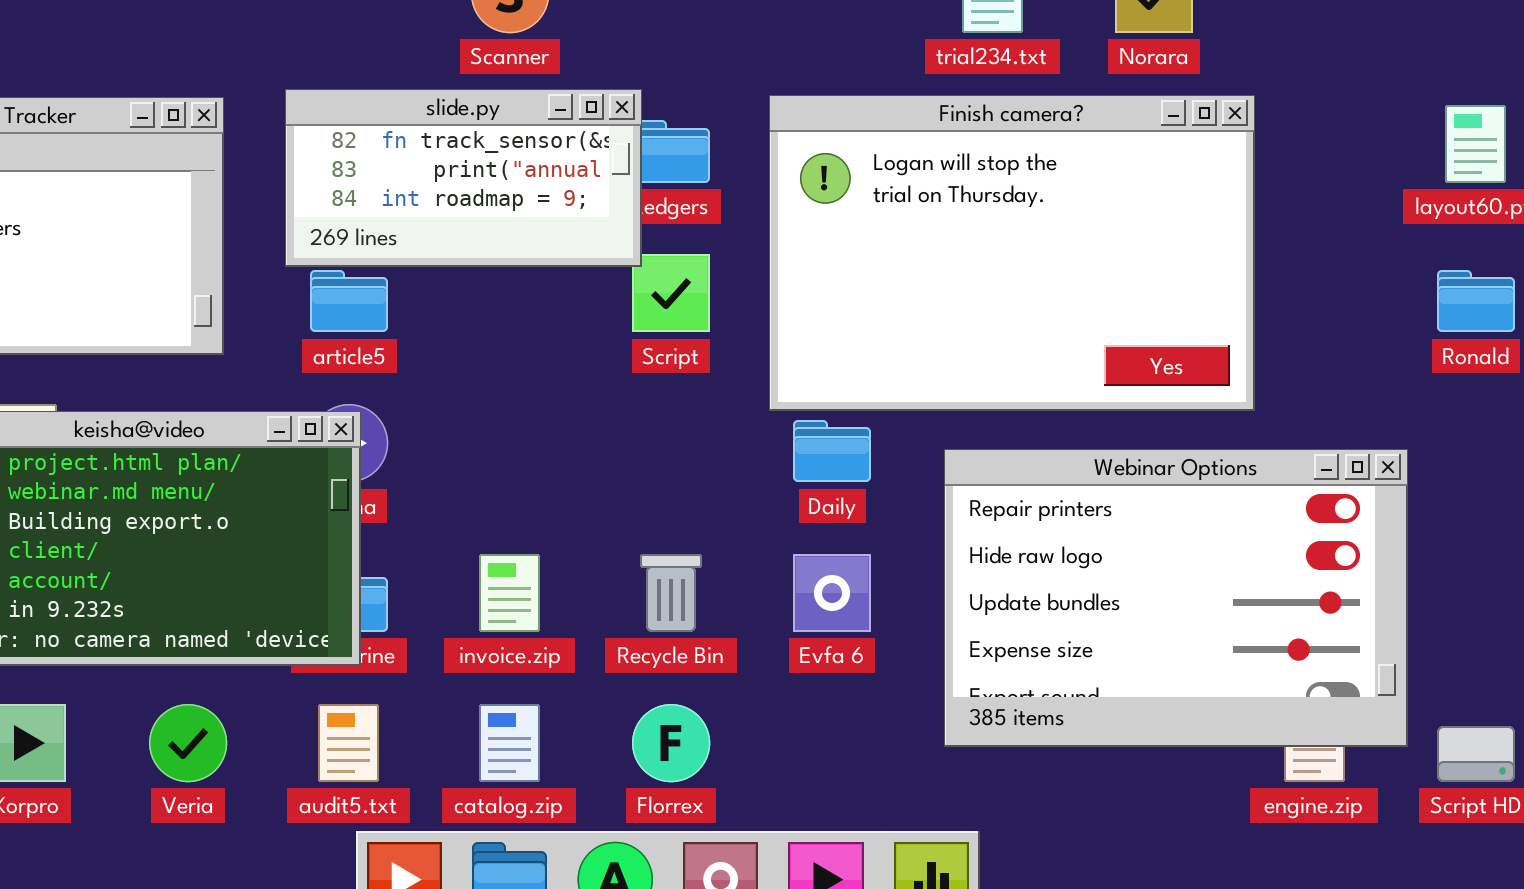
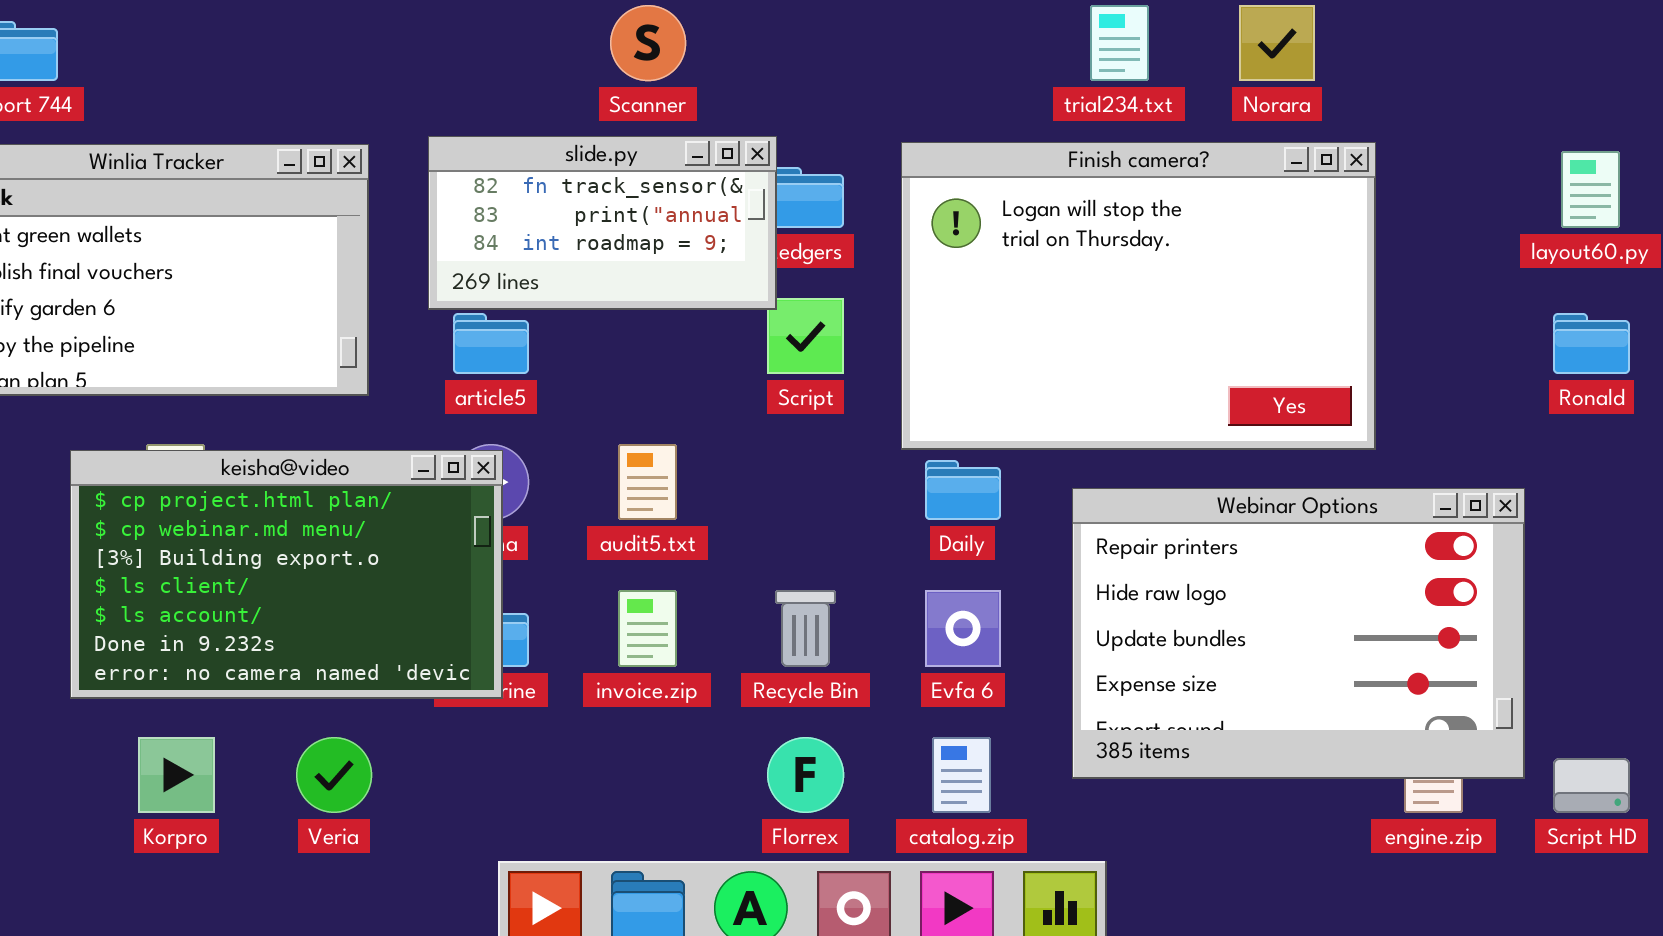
audit5.txt: [318,704,379,782] -> [618,444,677,520], moved
catalog.zip: [479,704,540,782] -> [932,737,991,813], moved

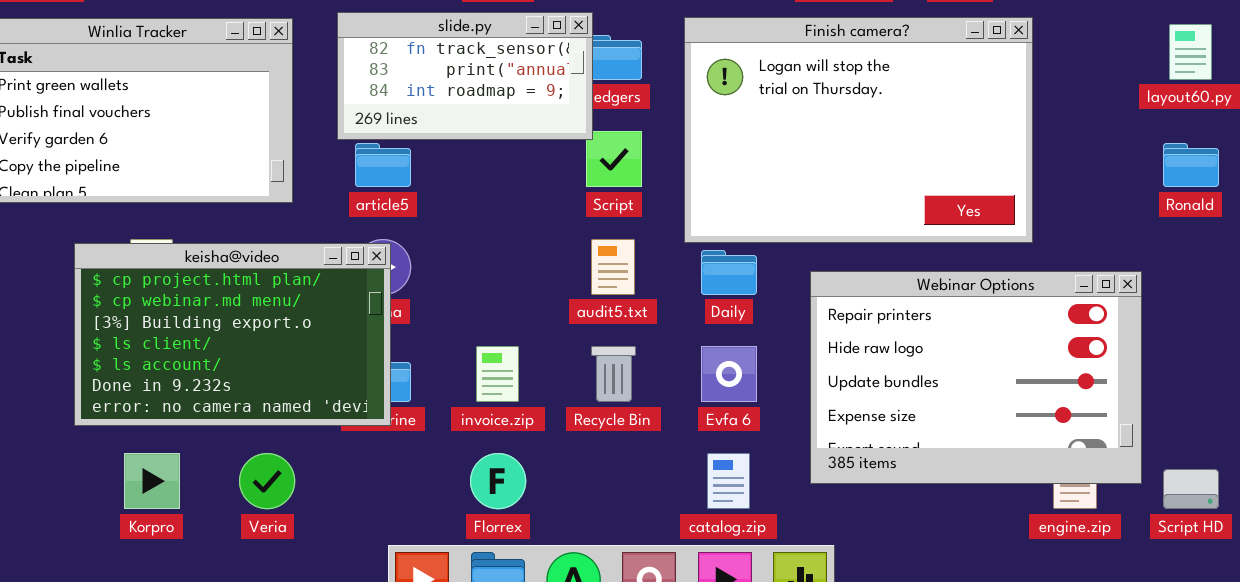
audit5.txt: [618,444,677,520] -> [591,239,635,295], moved
Florrex: [767,737,844,813] -> [470,453,526,509], moved

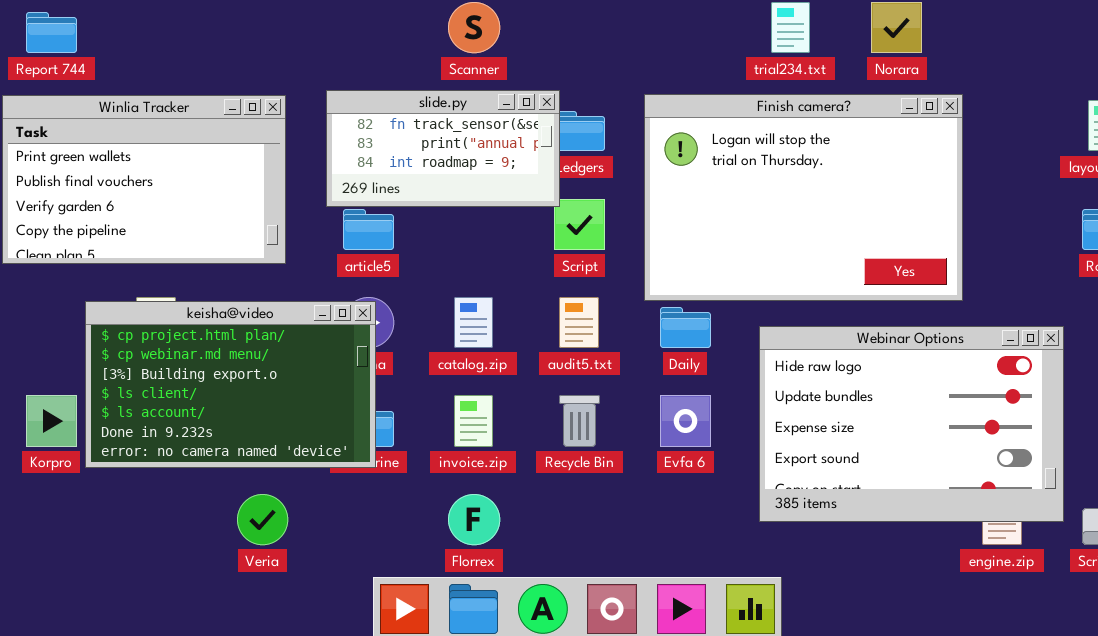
Webinar Options: [810,271,1142,484] -> [759,326,1064,522], scrolled down 1 row
Korpro: [124,453,180,509] -> [26,395,77,447], moved
catalog.zip: [707,453,750,509] -> [454,297,493,348], moved

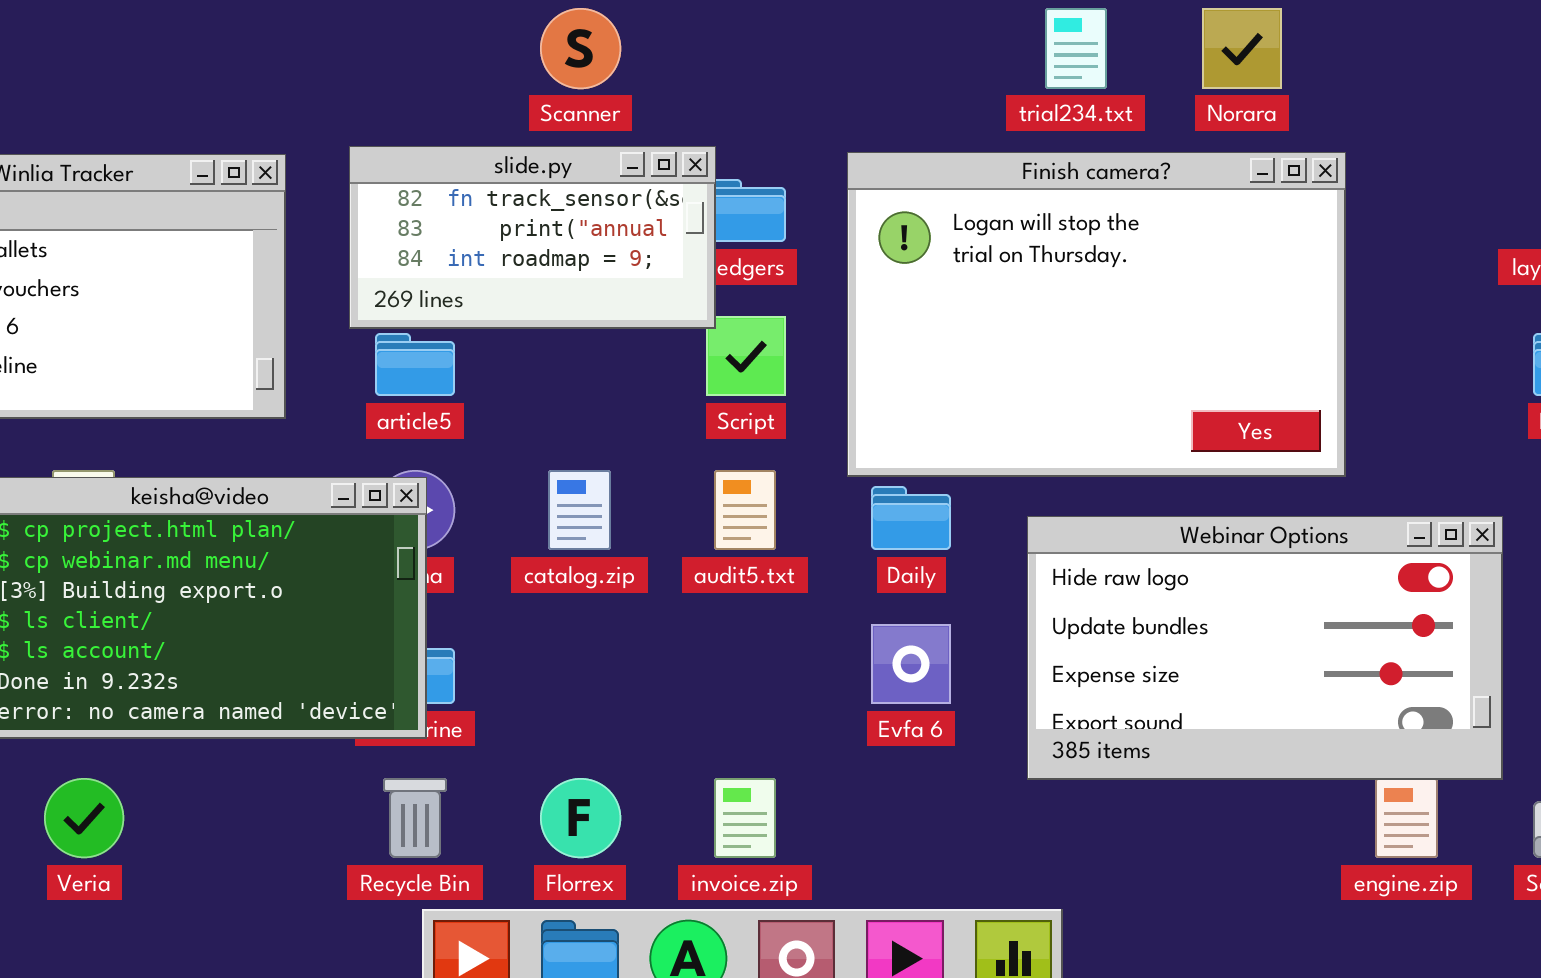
Webinar Options: [759,326,1064,522] -> [1027,516,1503,780], resized
invoice.zip: [454,395,493,447] -> [714,778,776,858], moved
Recycle Bin: [559,395,600,447] -> [383,778,447,858], moved
Veria: [237,494,288,545] -> [44,778,124,858], moved

